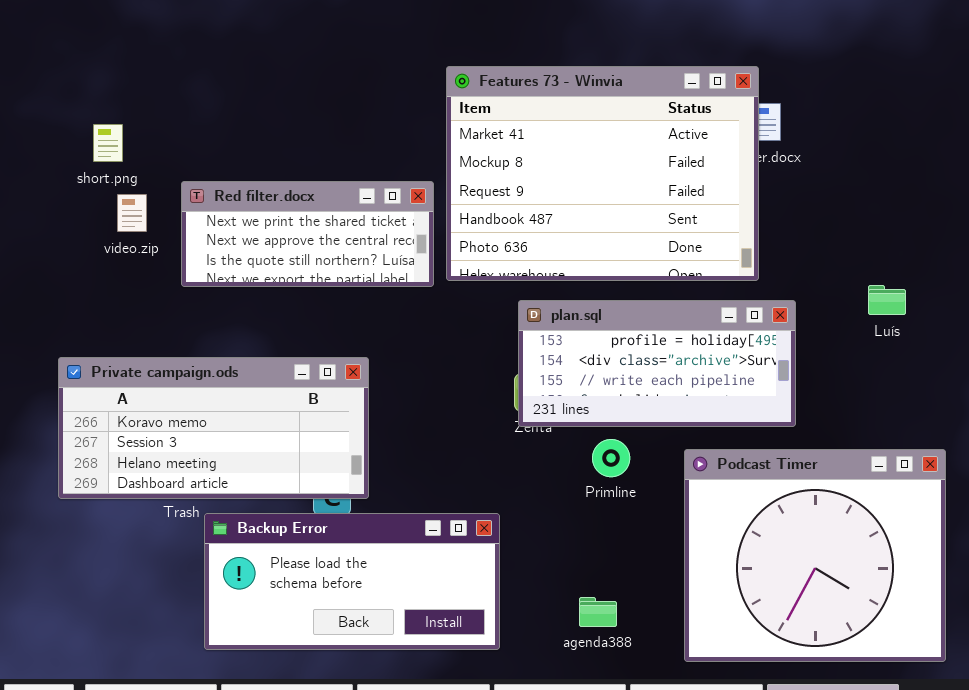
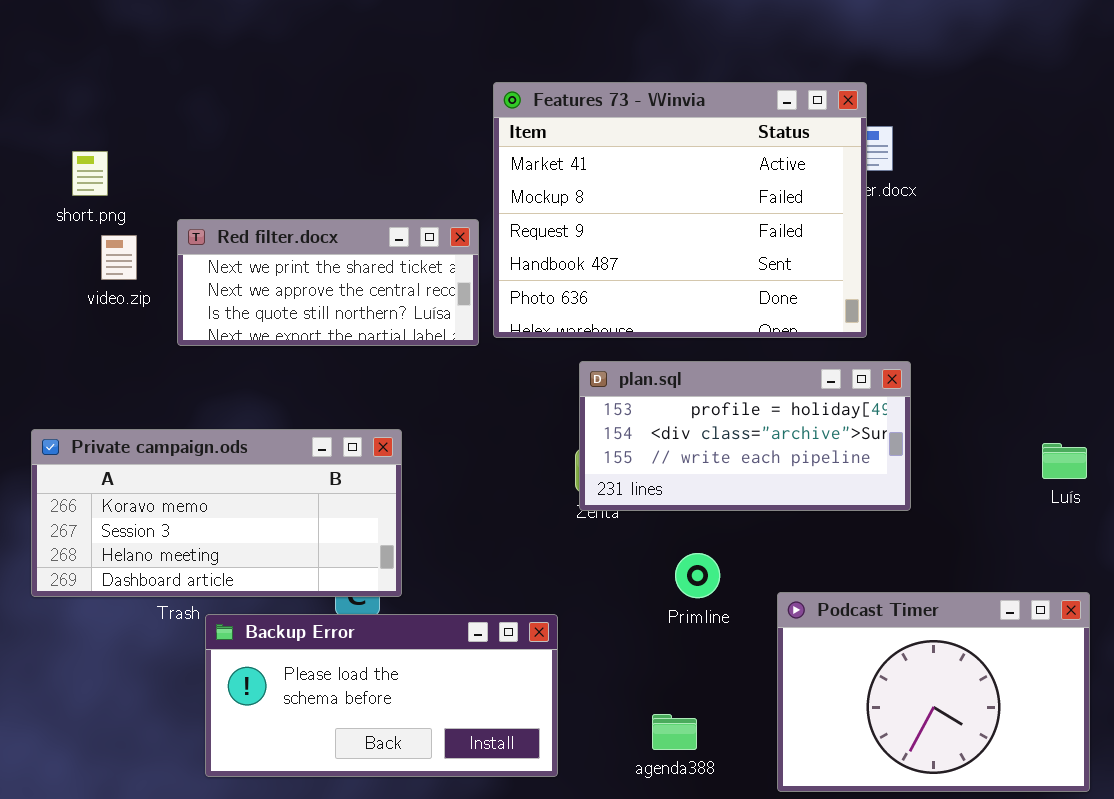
Luís: [868,285,906,315] -> [1042,443,1087,479], moved
Primline: [592,439,630,477] -> [675,553,720,598], moved
Podcast Timer: [684,449,946,662] -> [777,592,1090,792], resized

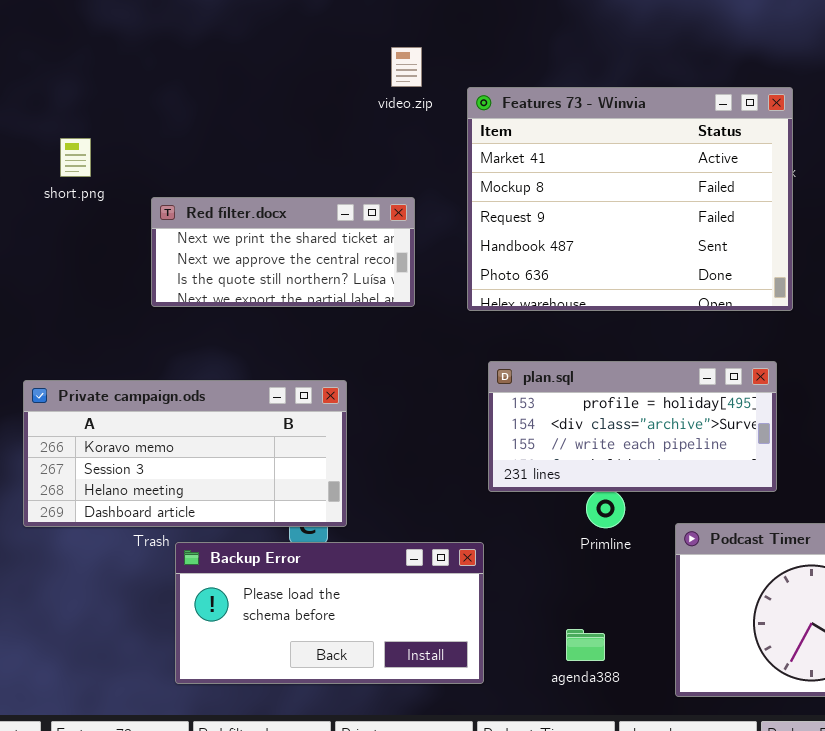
Features 73 - Winvia: [493,82,867,338] -> [467,87,793,311], moved
video.zip: [101,235,137,280] -> [391,47,422,87], moved
plan.sql: [579,361,911,511] -> [488,361,777,492], moved

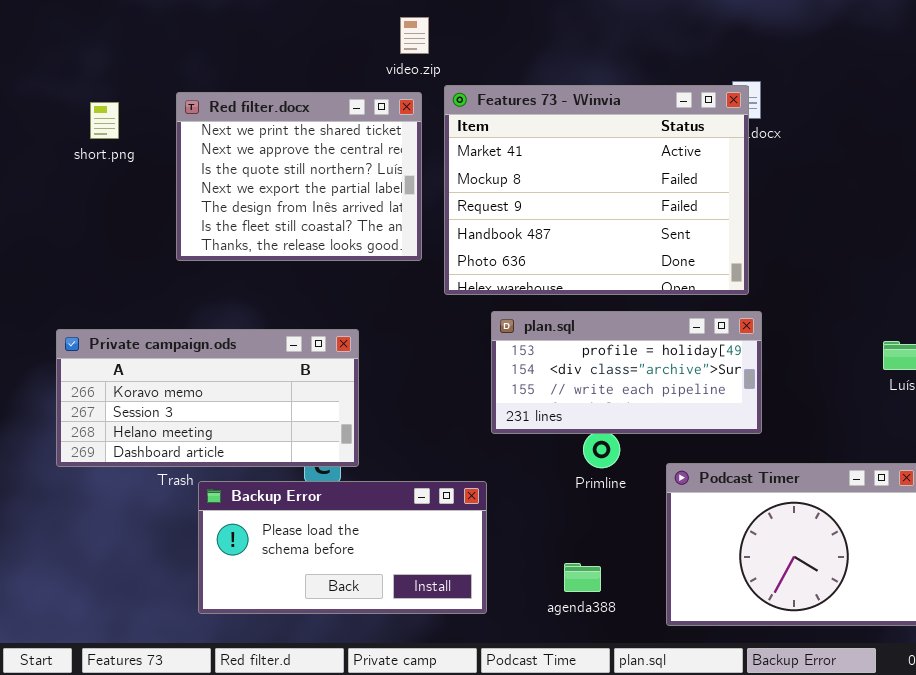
Features 73 - Winvia: [467,87,793,311] -> [444,85,749,295], moved
Red filter.docx: [151,197,415,307] -> [176,92,422,261], resized

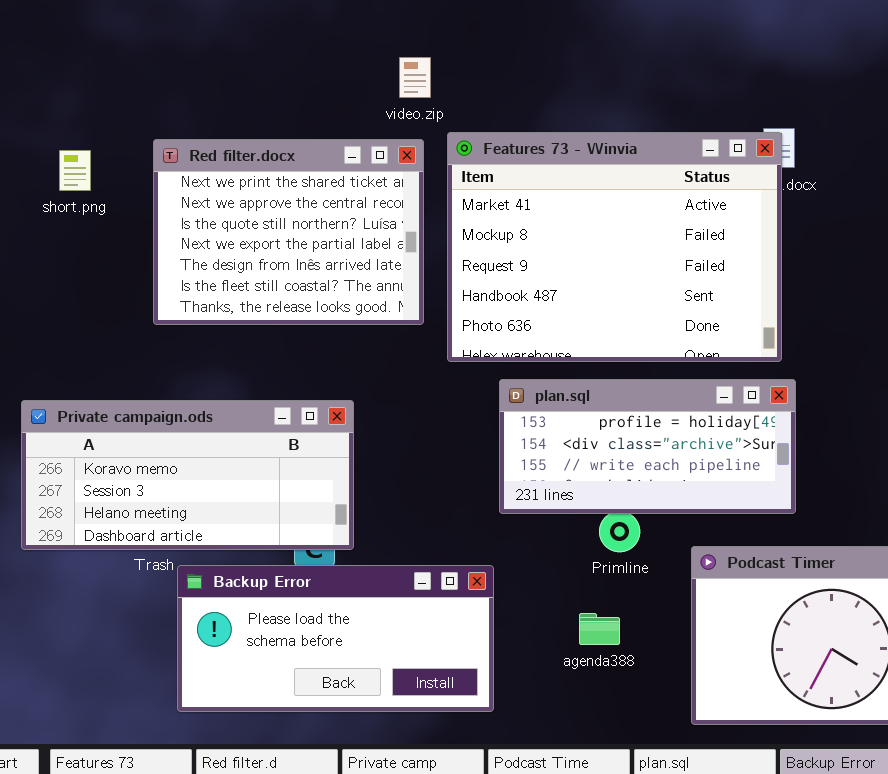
agenda388: [564,563,601,592] -> [579,613,620,645], moved

